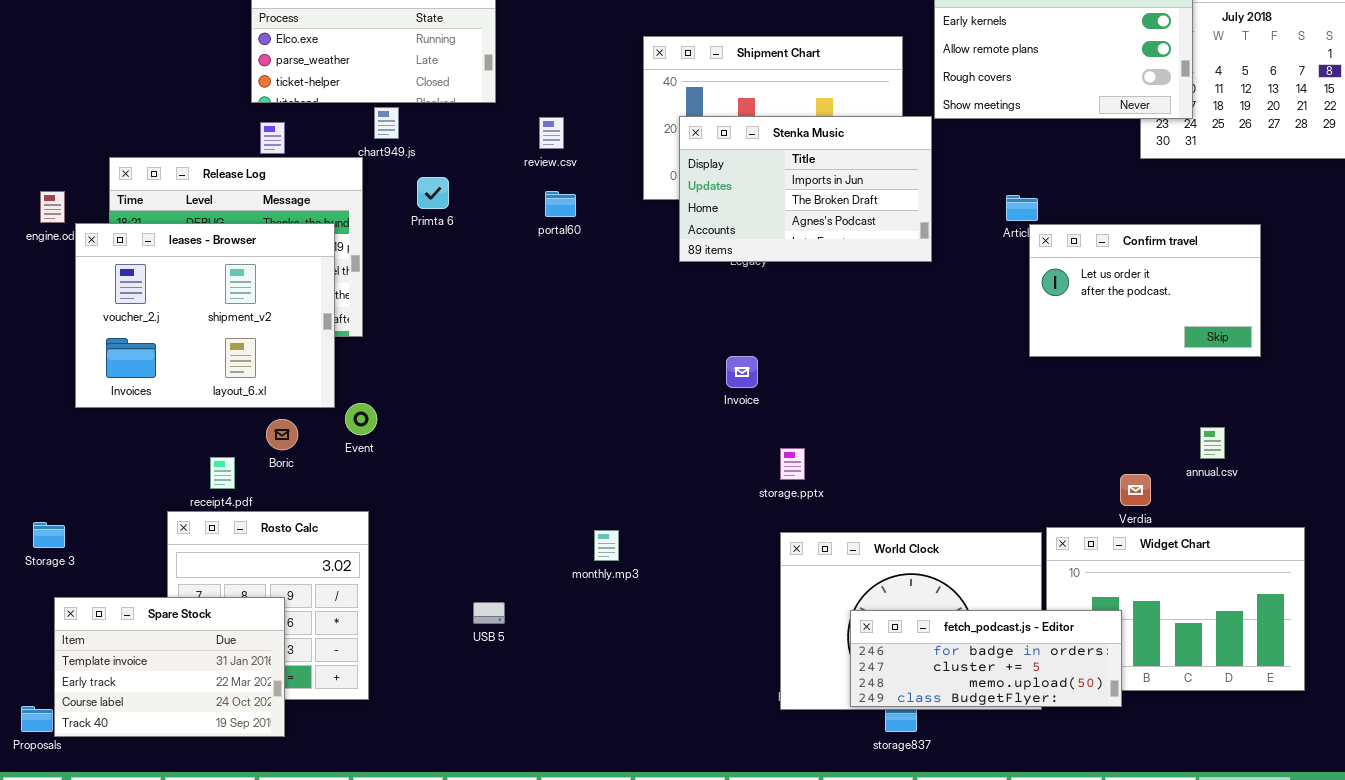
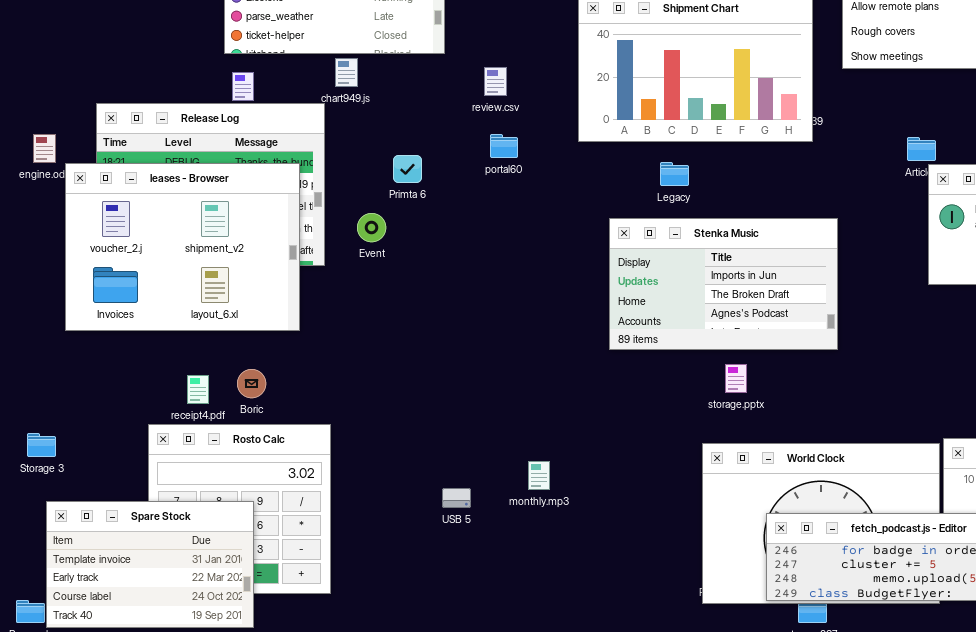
Stenka Music: [679,116,932,262] -> [609,218,838,350], moved
Primta 6: [417,177,449,209] -> [393,155,422,183], moved
Event: [345,403,377,435] -> [357,213,386,242], moved
Boric: [266,419,298,450] -> [237,369,266,398], moved
storage.pptx: [780,448,805,480] -> [725,364,747,393], moved
monthly.mp3: [594,530,619,561] -> [528,461,550,490], moved
USB 5: [473,602,505,624] -> [442,488,471,508], moved

